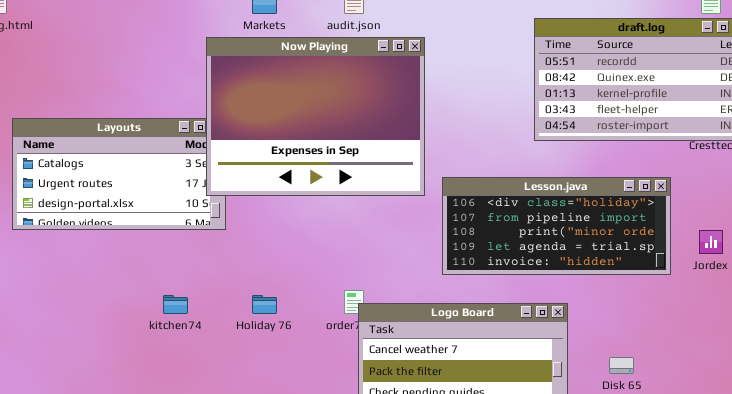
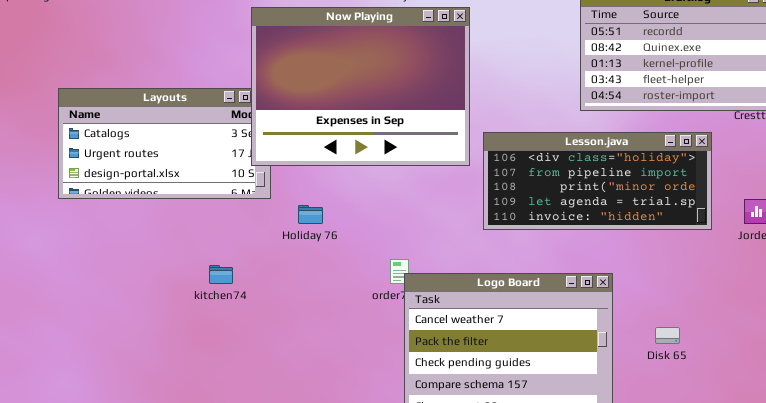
Lesson.java: [442,177,671,275] -> [483,132,712,230], moved
Holiday 76: [252,295,277,314] -> [298,205,323,224], moved

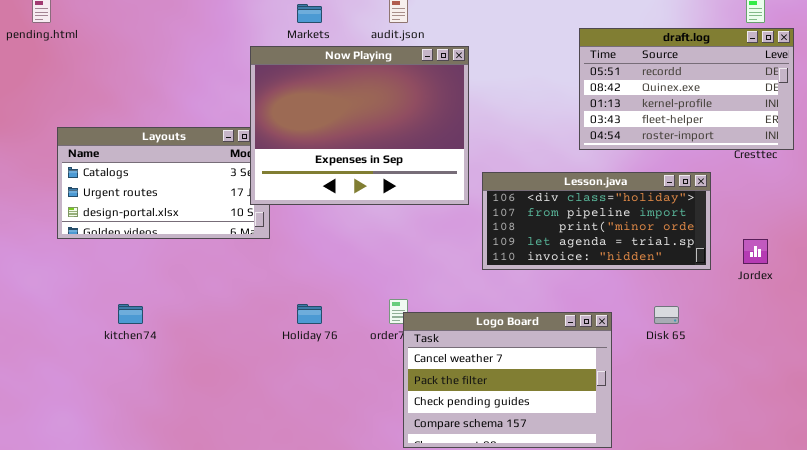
Holiday 76: [298,205,323,224] -> [297,304,322,324], moved
kitchen74: [209,265,233,284] -> [118,304,143,324], moved
Disk 65: [655,327,680,344] -> [654,306,679,324], moved

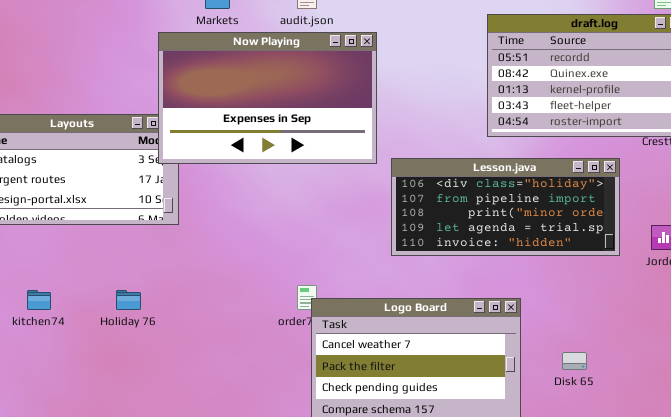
Now Playing: [250,46,469,205] -> [158,32,377,164], resized
Holiday 76: [297,304,322,324] -> [116,290,141,310], moved
Disk 65: [654,306,679,324] -> [562,352,587,370], moved

